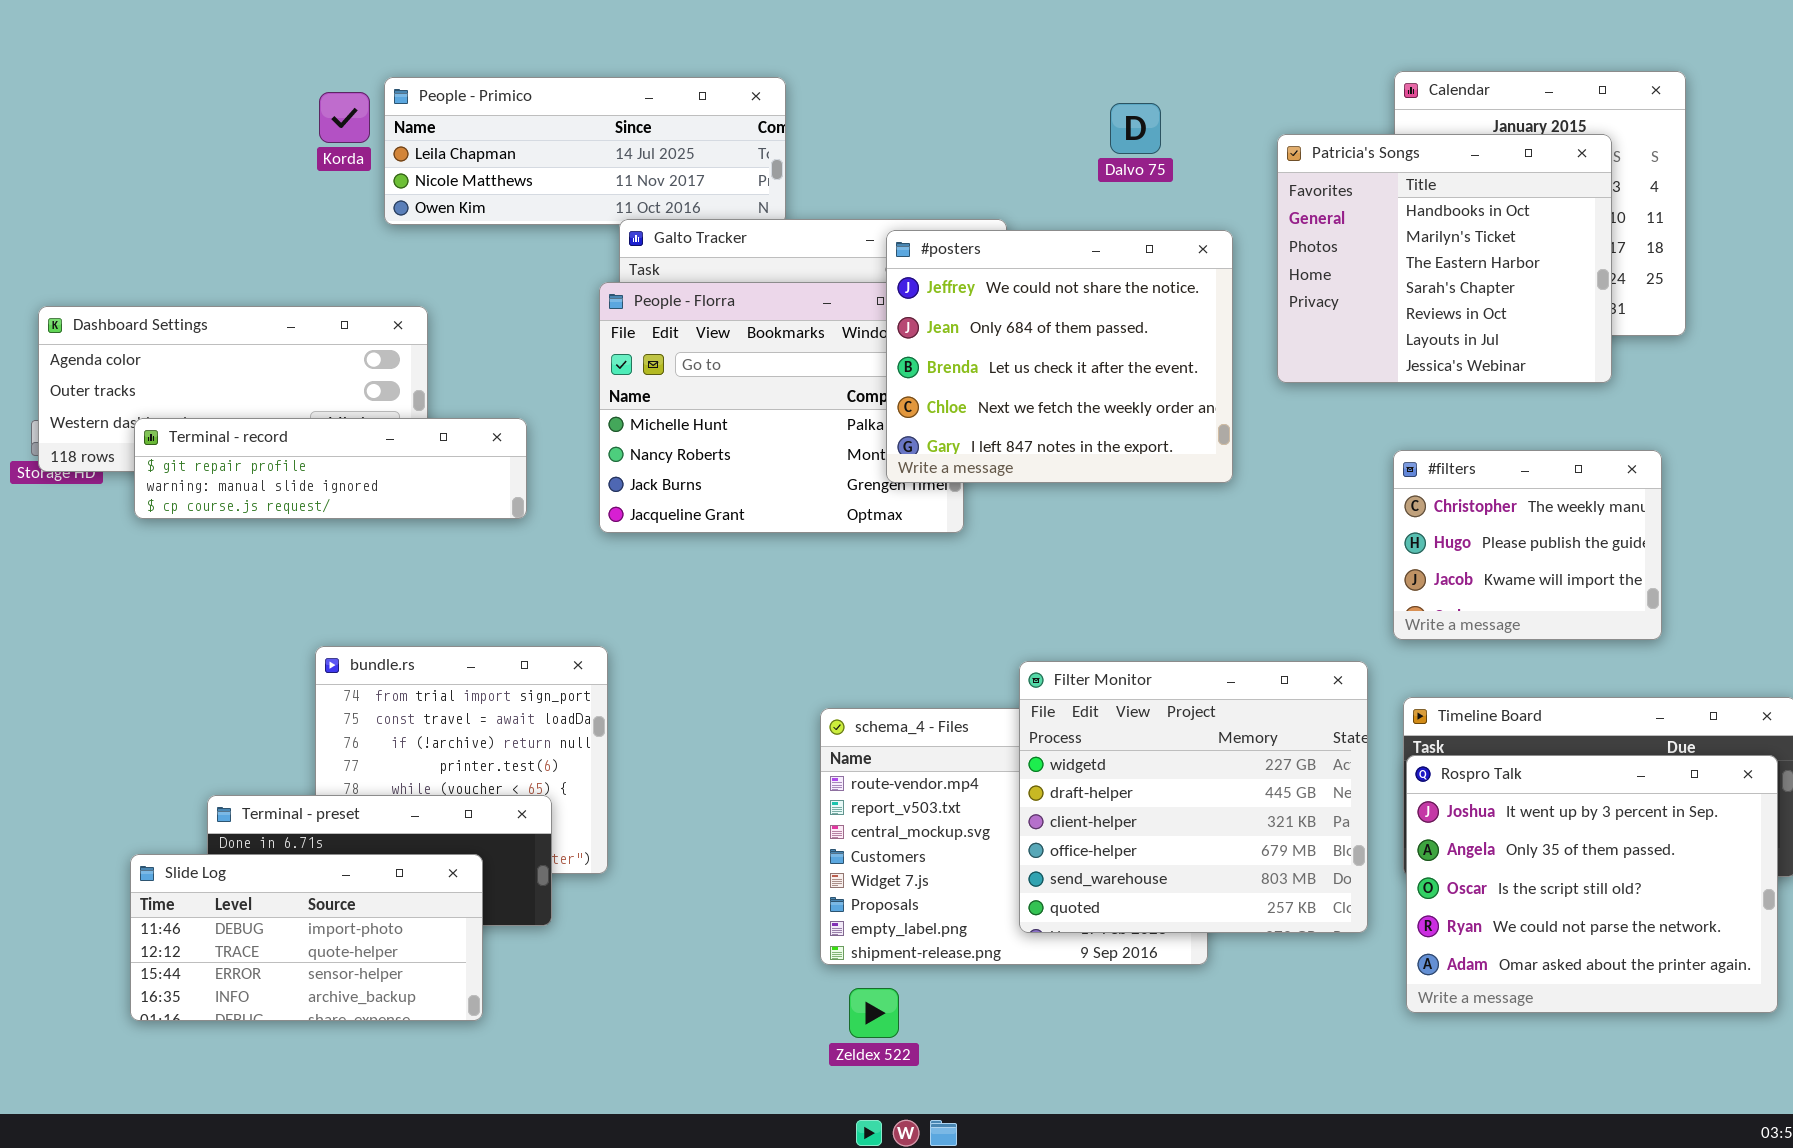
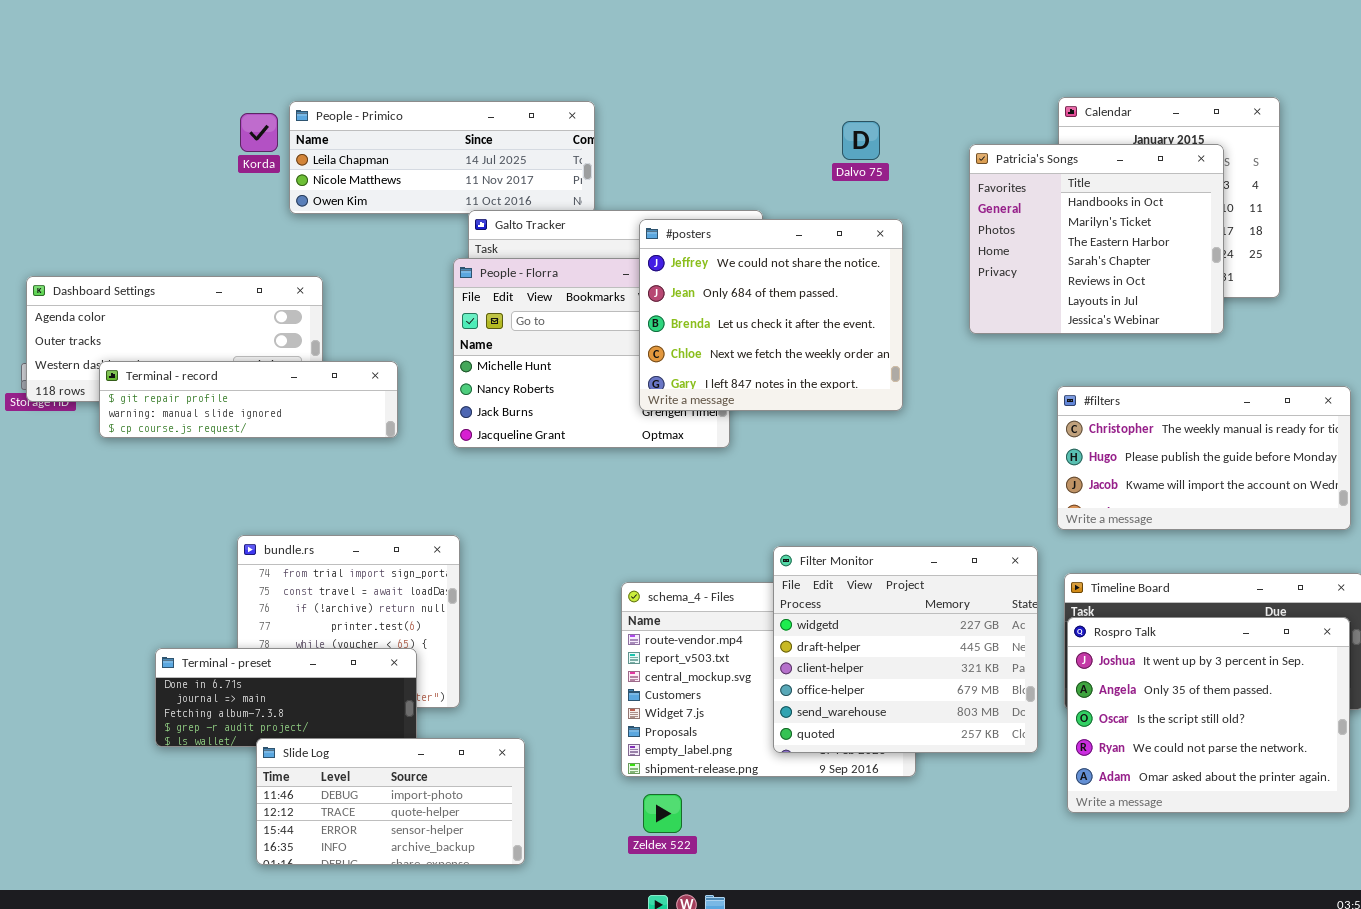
#posters: [886,230,1233,483] -> [639,219,903,411], moved
#filters: [1393,450,1662,640] -> [1057,386,1351,530], resized
Slide Log: [130,854,483,1021] -> [256,738,525,865], moved

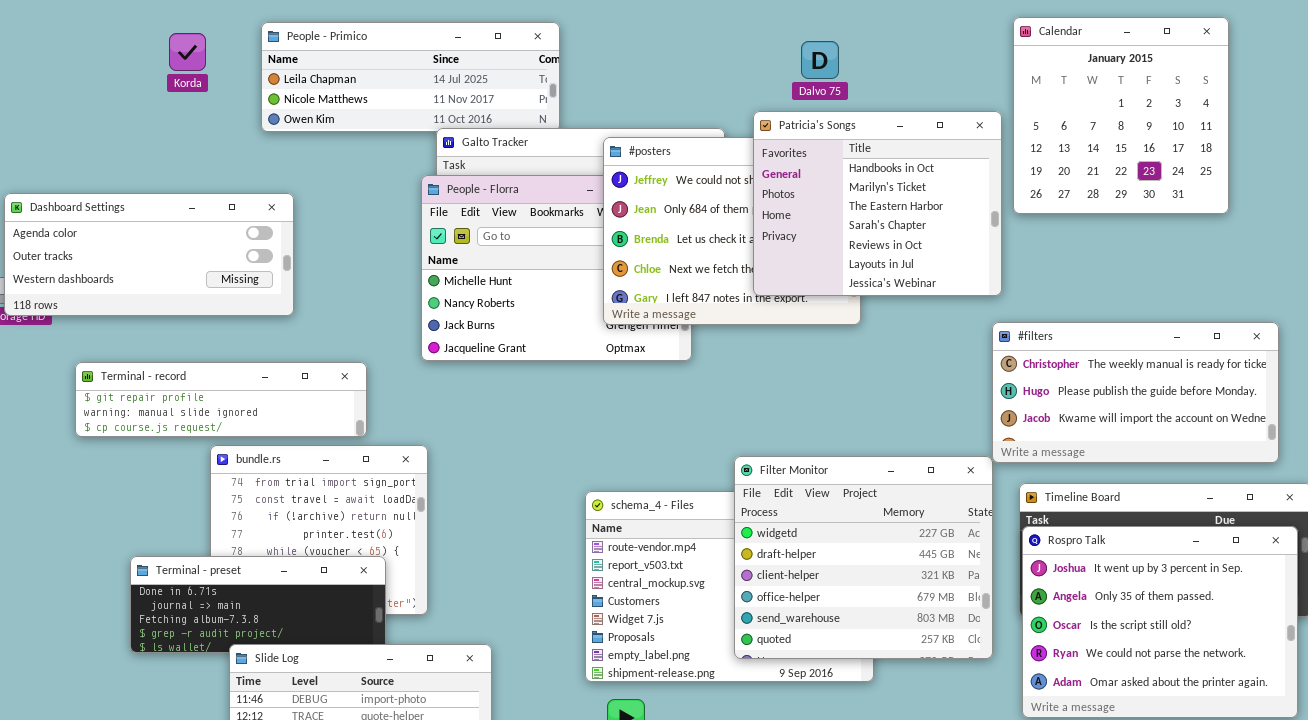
Korda: [240,113,278,152] -> [169,33,206,71], moved
Patricia's Songs: [969,144,1224,334] -> [753,111,1002,296], moved
Terminal - record: [99,361,398,438] -> [75,362,367,437], moved
#filters: [1057,386,1351,530] -> [992,322,1279,463], moved

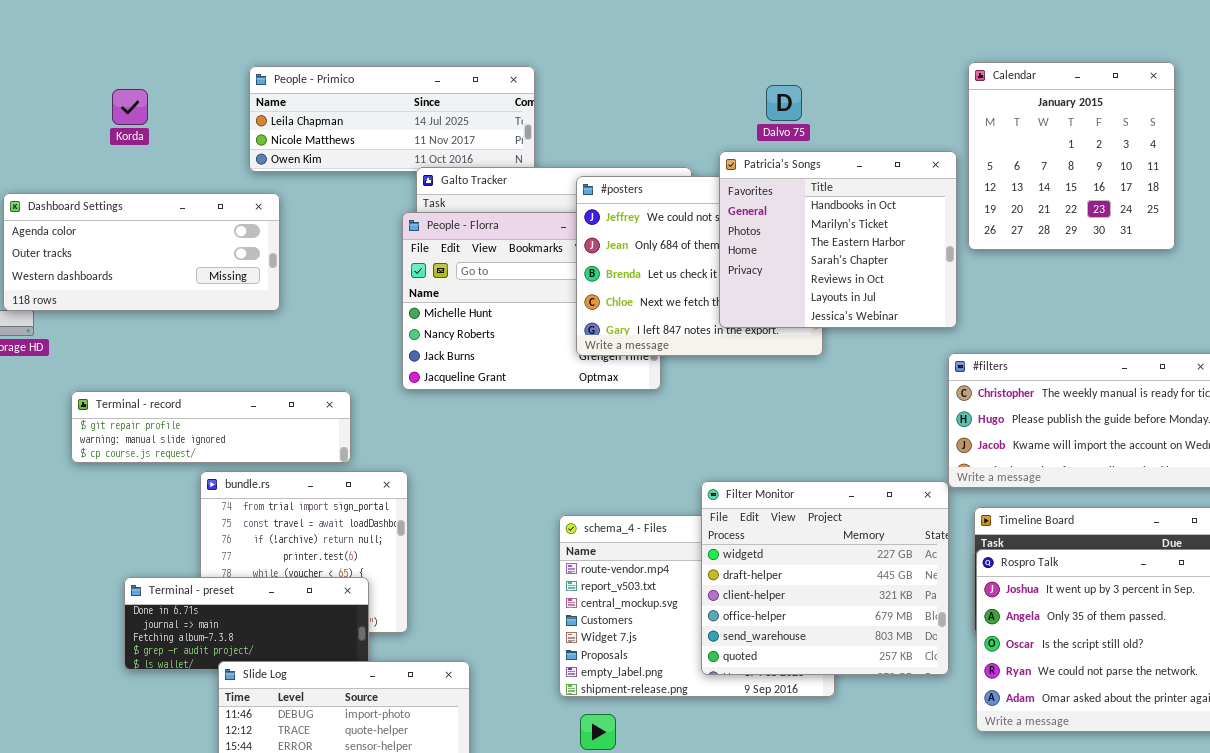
Korda: [169,33,206,71] -> [112,89,148,125], moved
Dashboard Settings: [4,193,294,316] -> [3,193,280,311], moved

